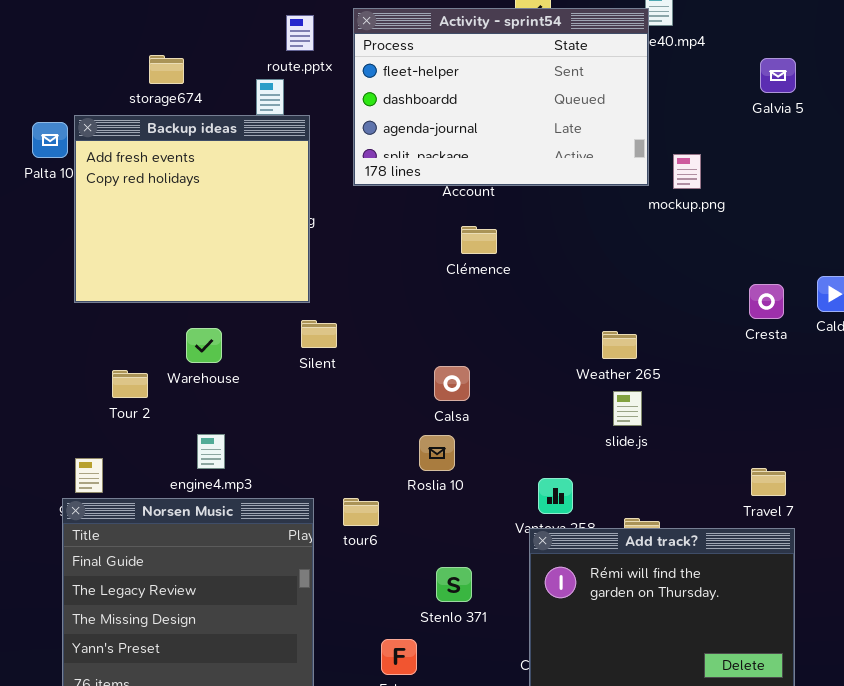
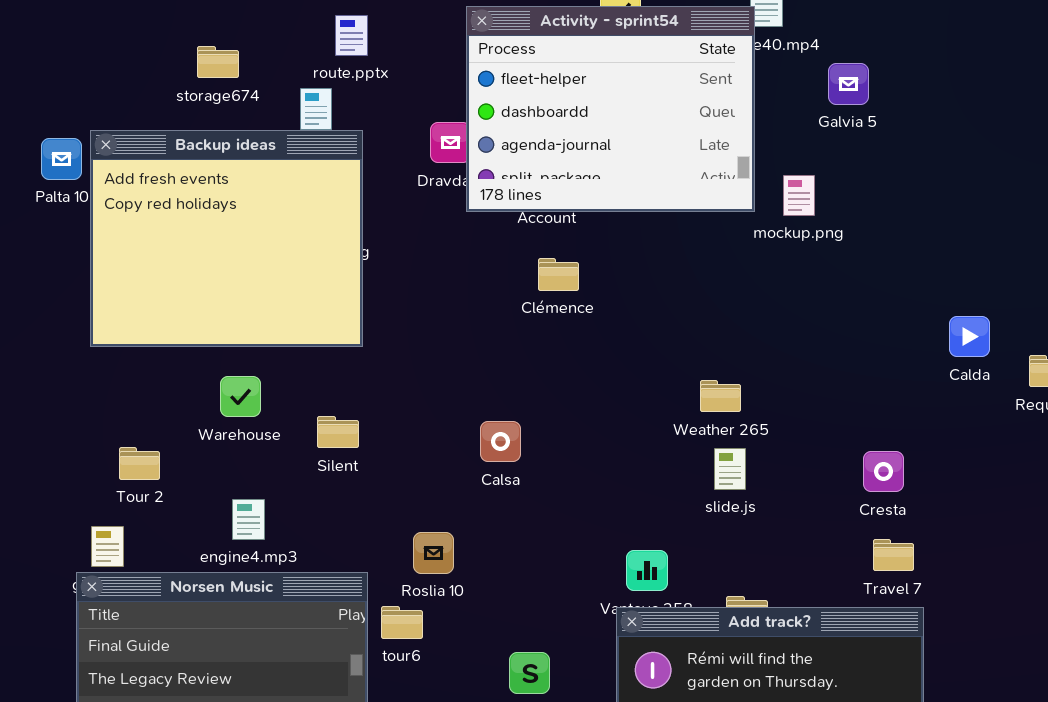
Activity - sprint54: [353,8,649,186] -> [466,6,755,212], resized
storage674: [149,55,184,84] -> [197,46,239,78], moved
Galvia 5: [760,58,796,93] -> [828,63,869,105], moved
Cresta: [749,284,784,319] -> [863,451,904,492], moved
Silent: [301,320,337,348] -> [317,416,359,448], moved
Calsa: [434,366,470,401] -> [480,421,521,462], moved
Tour 2: [112,370,148,398] -> [119,447,160,480], moved
Roslia 10: [419,435,455,471] -> [413,532,454,574], moved
tour6: [343,498,379,526] -> [381,606,423,639], moved

